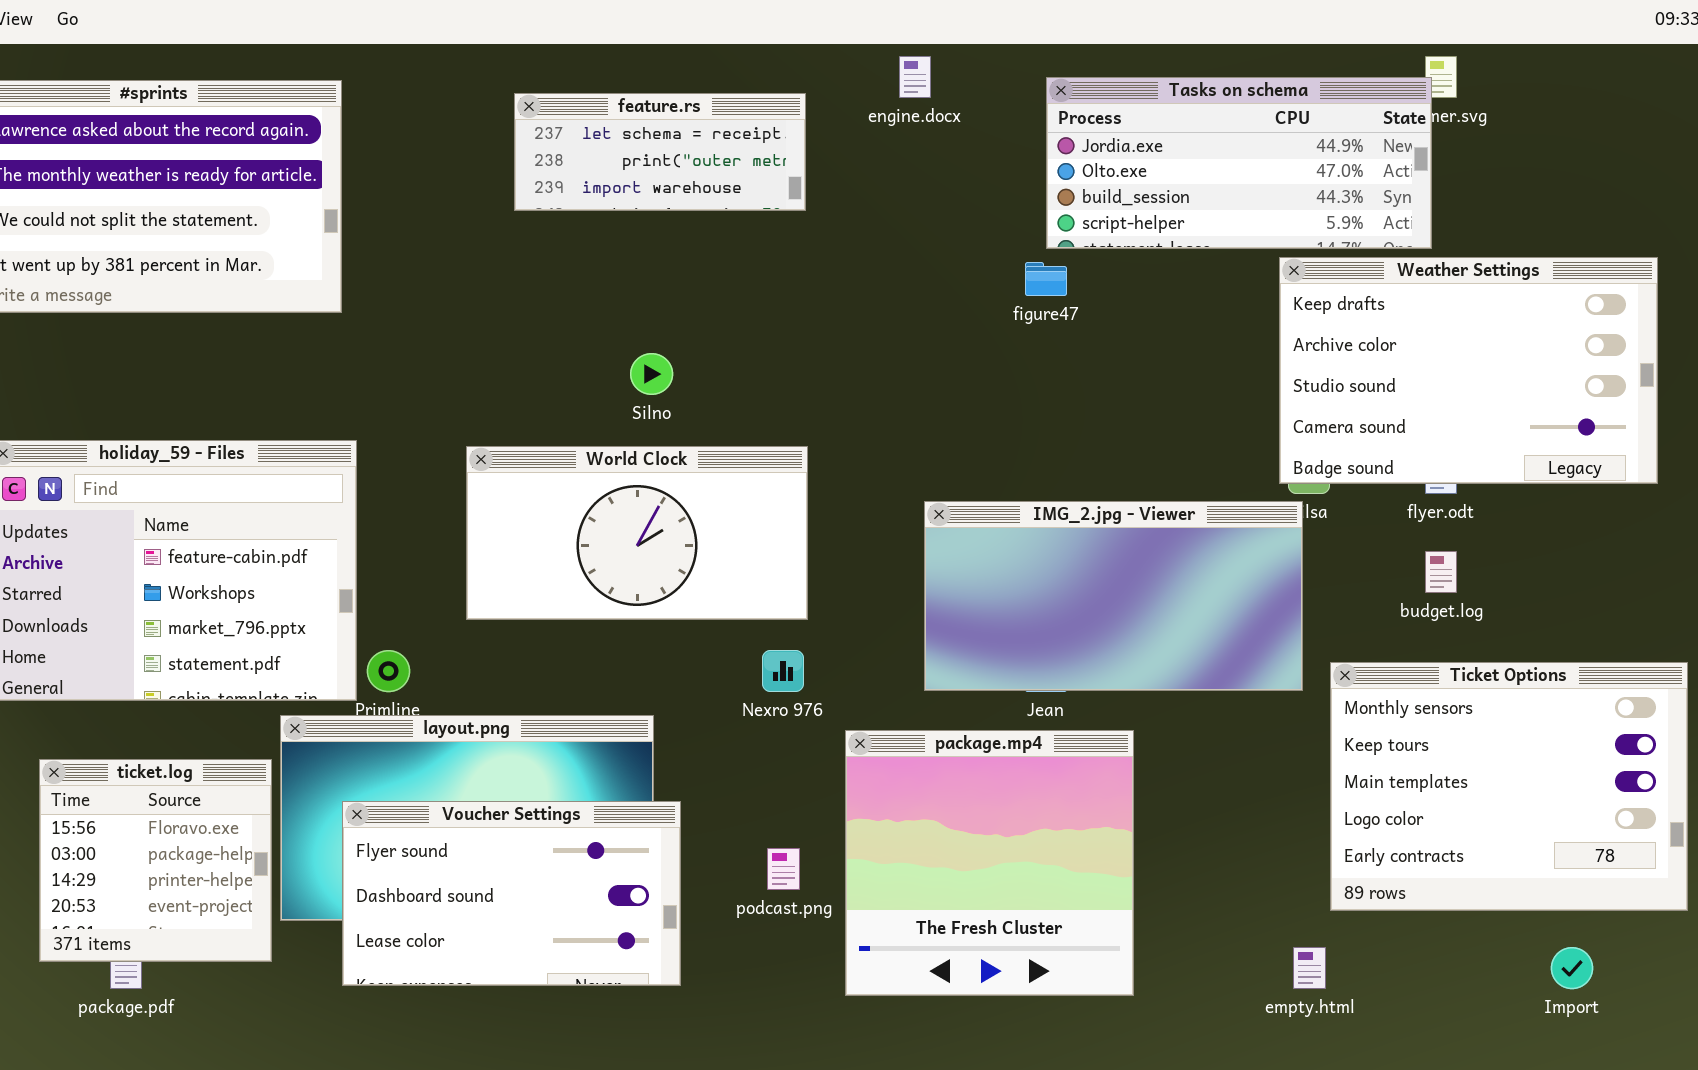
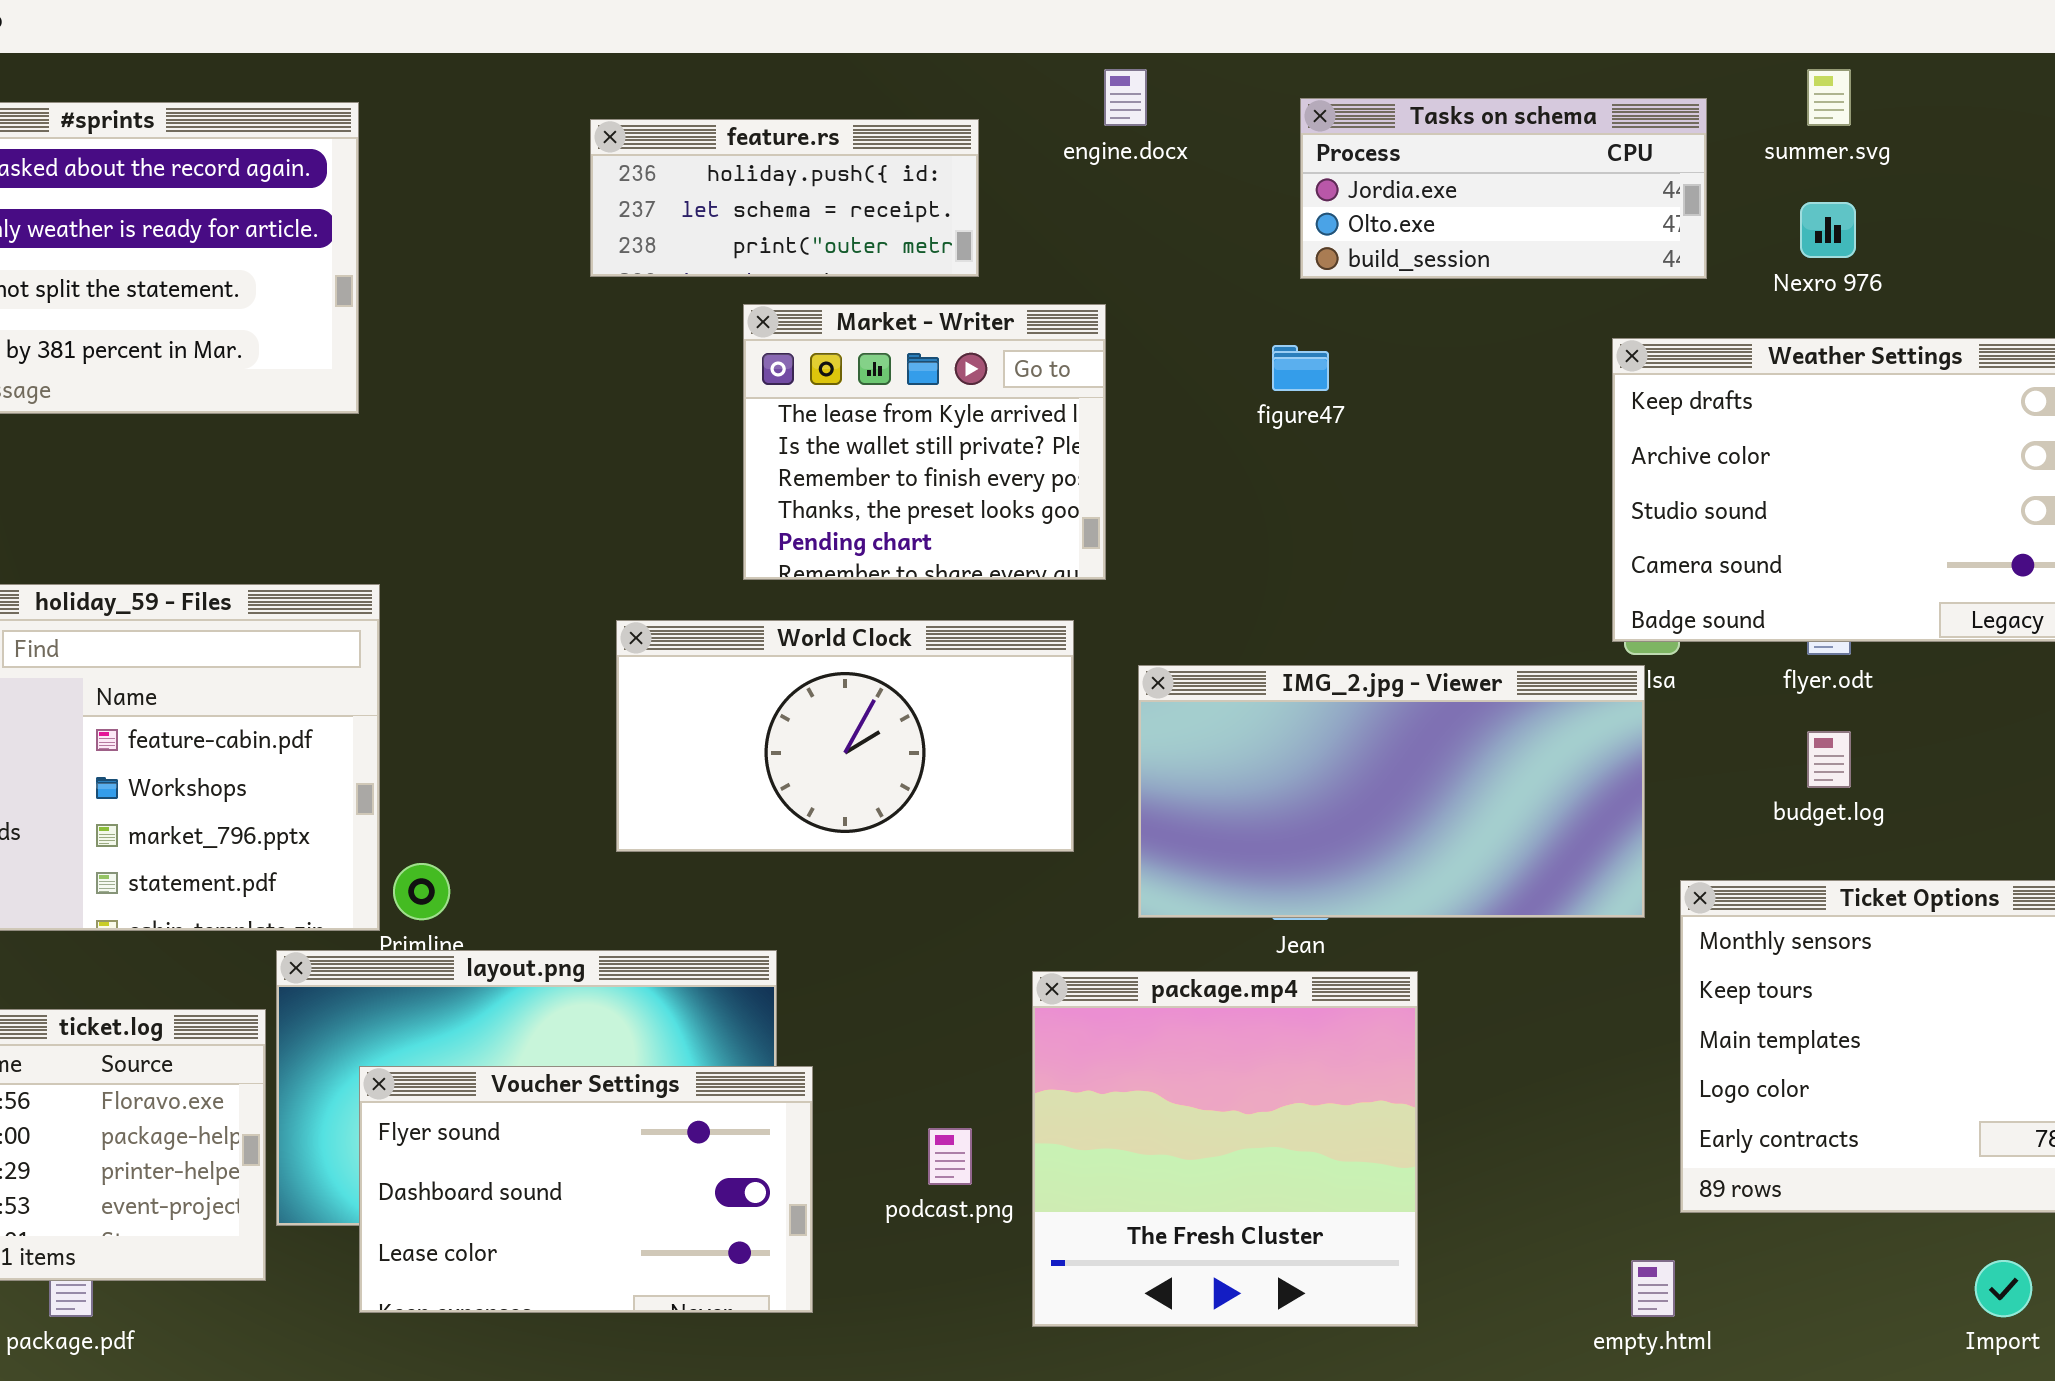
Tasks on schema: [1046,77,1432,249] -> [1300,98,1707,279], resized
feature.rs: [514,93,806,211] -> [590,119,979,277], scrolled up 1 row
Market - Writer: none -> [743,304,1106,580], opened
World Clock: [466,446,808,620] -> [616,620,1074,852], moved
Nexro 976: [762,650,804,692] -> [1800,202,1856,258], moved

